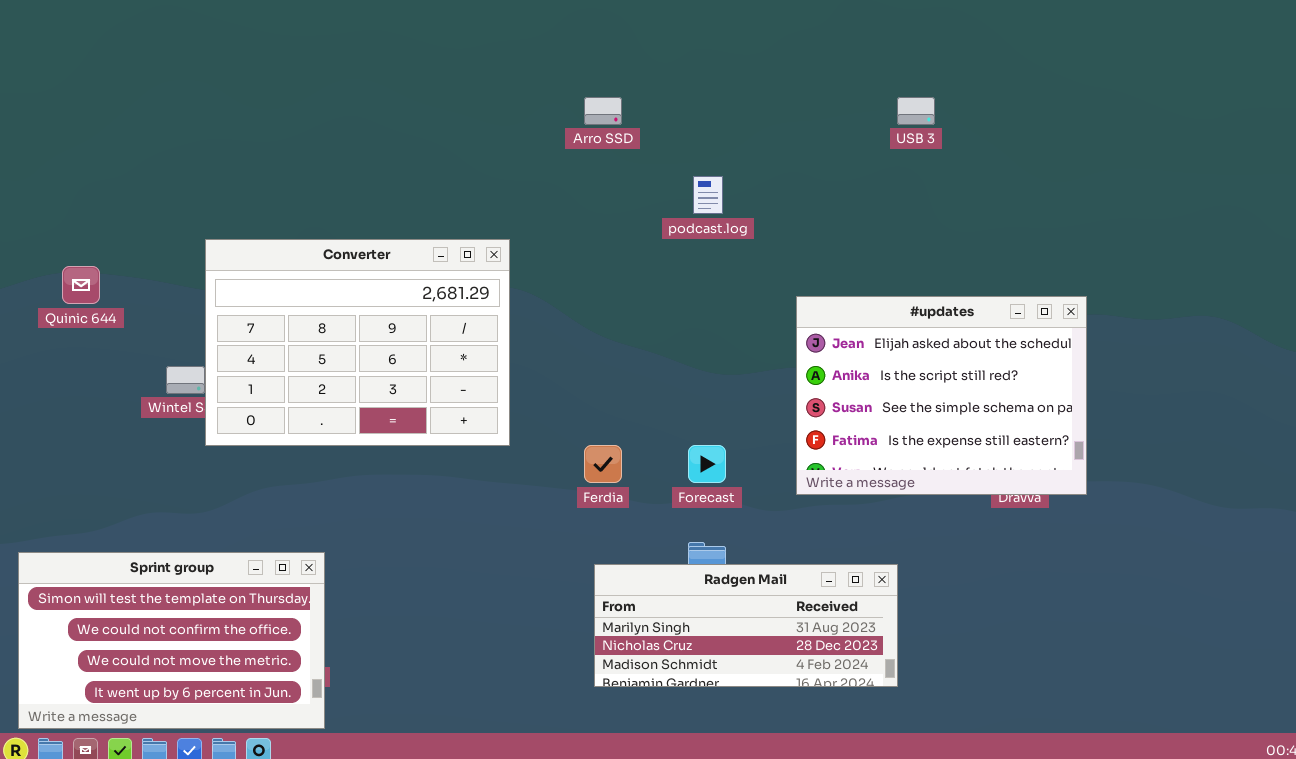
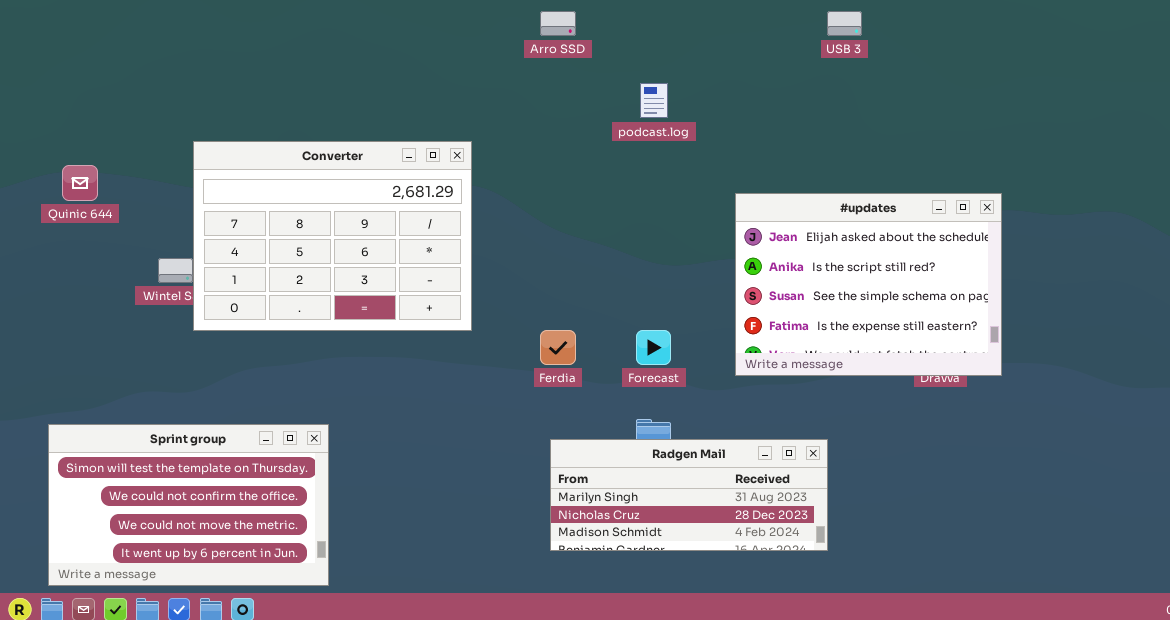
Sprint group: [18,552,325,729] -> [48,424,329,586], moved

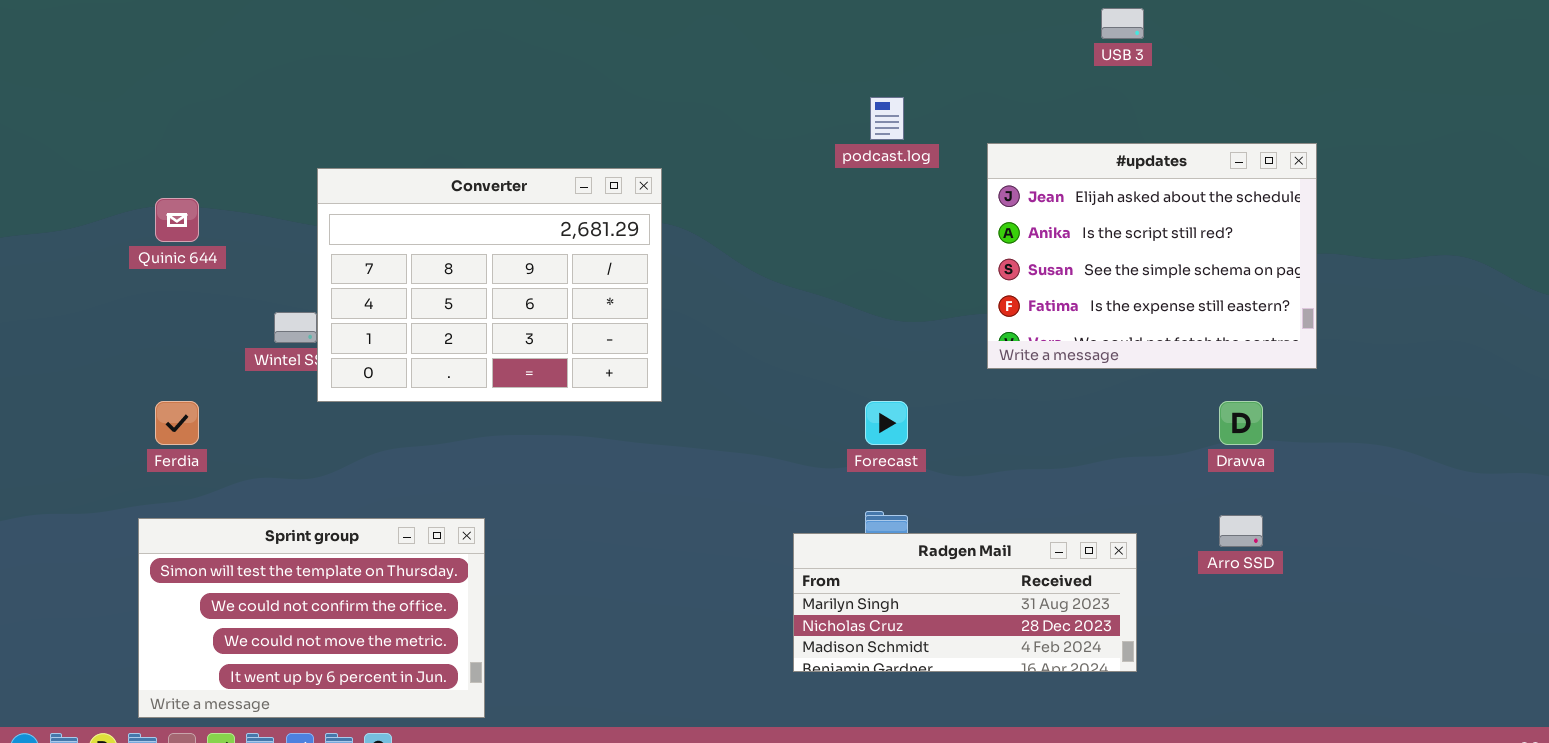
Arro SSD: [540,11,576,36] -> [1219,515,1263,547], moved
#updates: [735,193,1002,376] -> [987,143,1317,369], moved
Ferdia: [540,330,576,365] -> [155,401,199,445], moved
Radgen Mail: [550,439,828,551] -> [793,533,1137,672], moved

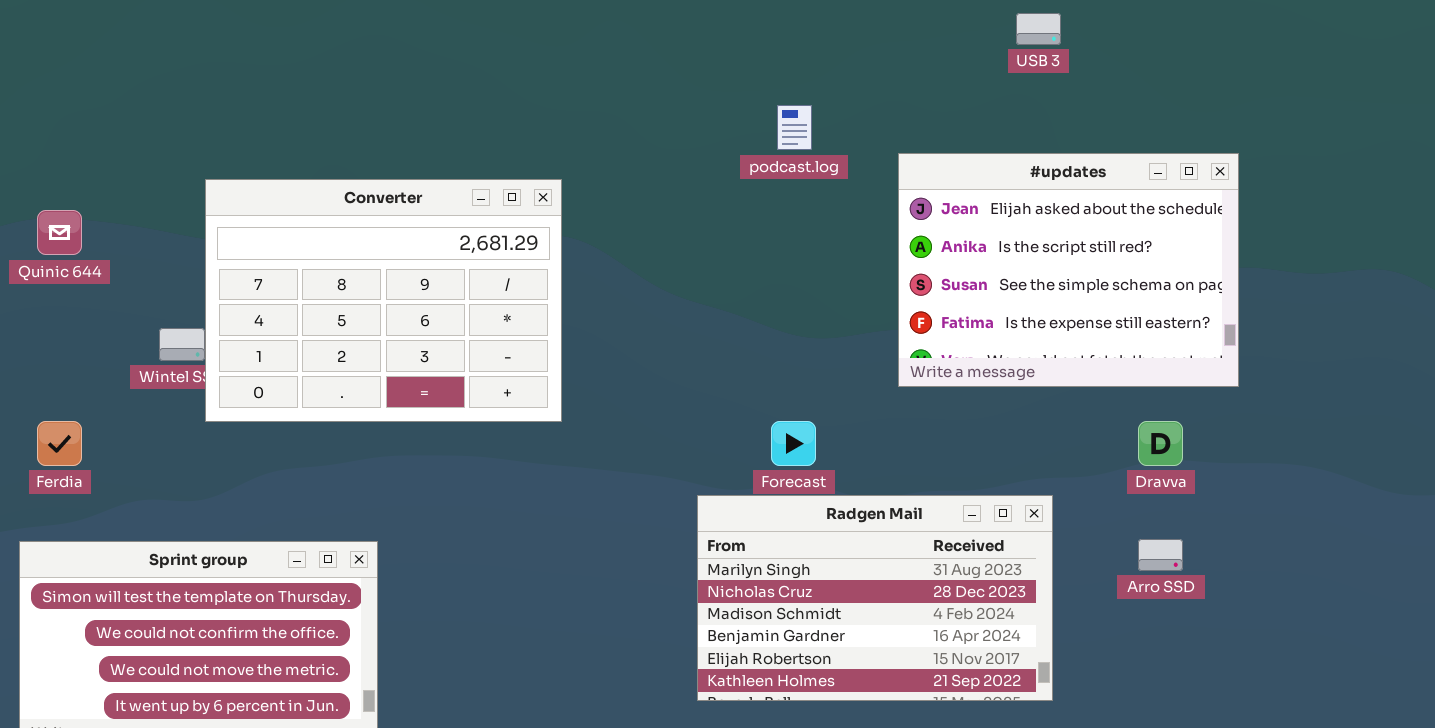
Radgen Mail: [793,533,1137,672] -> [697,495,1053,701], resized

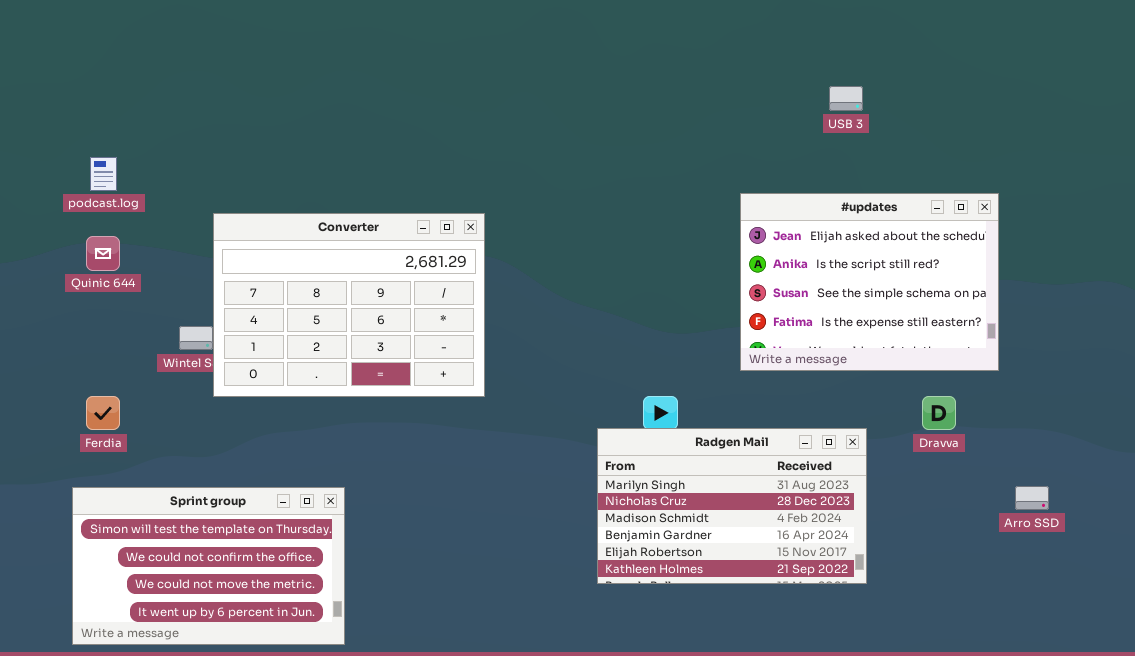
podcast.log: [777,105,812,150] -> [90,157,117,191], moved
Radgen Mail: [697,495,1053,701] -> [597,428,867,584], moved
Arro SSD: [1138,539,1183,571] -> [1015,486,1049,510], moved

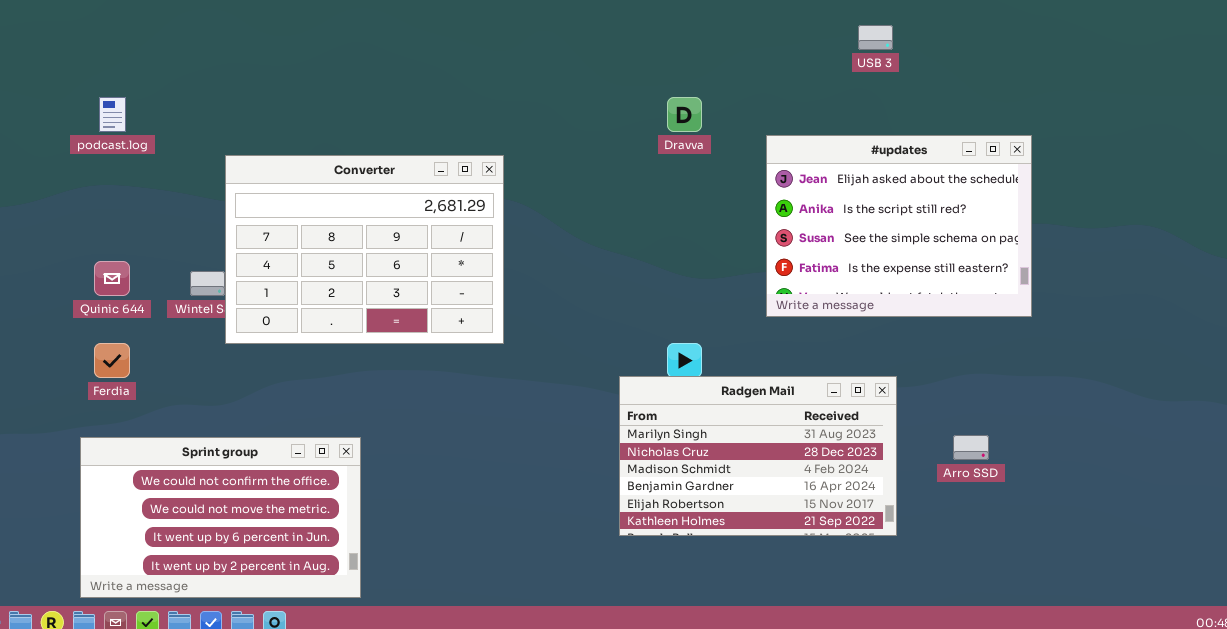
Quinic 644: [86,236,120,271] -> [94,261,130,296], moved
Dravva: [922,396,956,430] -> [667,97,702,132], moved
Arro SSD: [1015,486,1049,510] -> [953,435,989,460], moved
Sprint group: [72,487,345,645] -> [80,437,361,598], scrolled down 1 row

